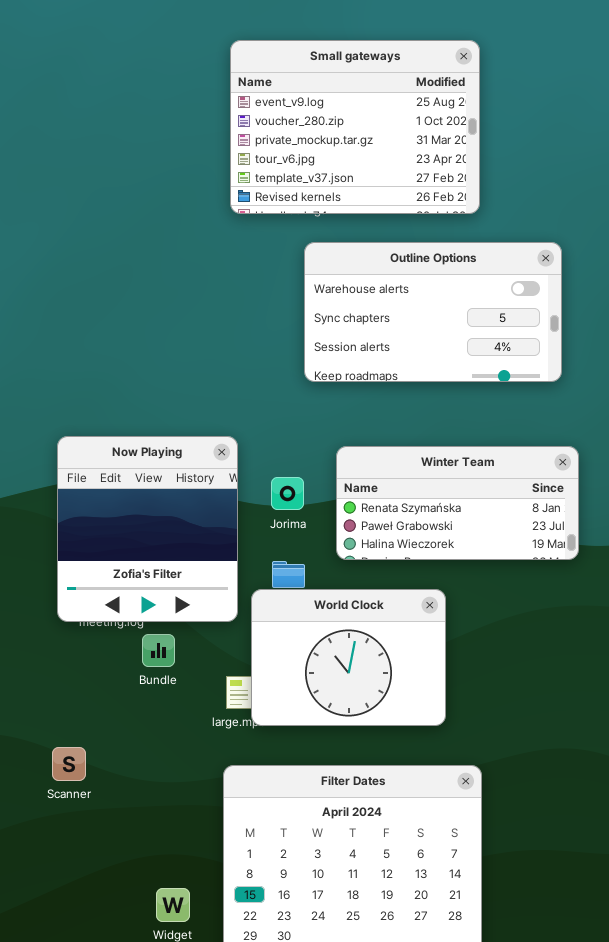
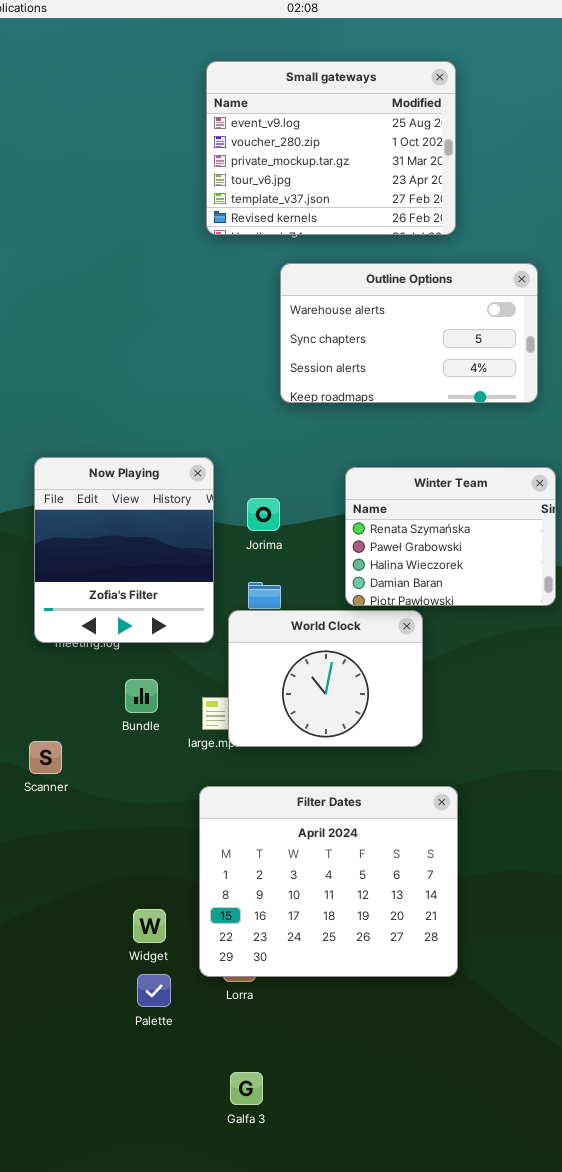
Winter Team: [336,446,579,560] -> [345,467,556,606], resized
Bundle: [142,634,175,667] -> [125,679,158,713], moved
Scanner: [52,747,86,781] -> [29,741,62,774], moved

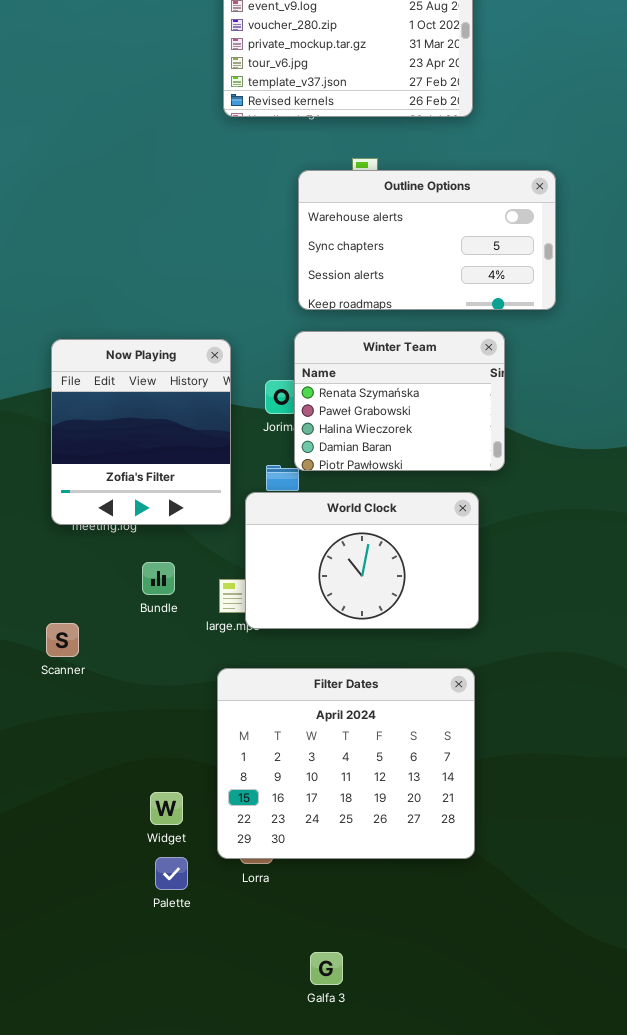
Outline Options: [280,263,538,403] -> [298,170,556,310], moved
Winter Team: [345,467,556,606] -> [294,331,505,471], moved
World Clock: [228,610,423,747] -> [245,492,479,629], resized
Galfa 3: [230,1072,263,1105] -> [310,952,343,985], moved

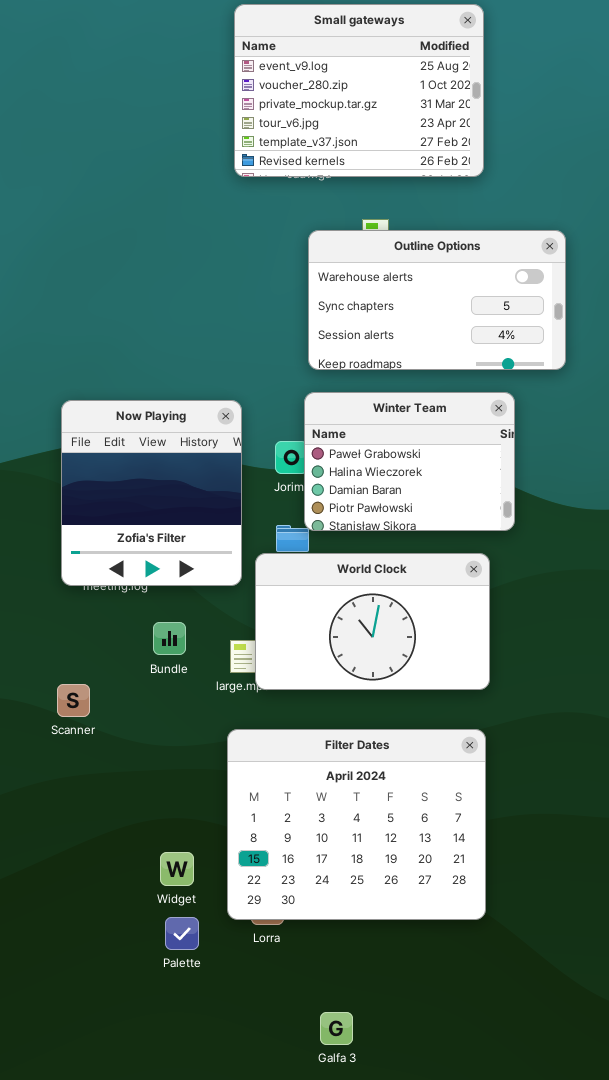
Winter Team: [294,331,505,471] -> [304,392,515,531], scrolled down 1 row

